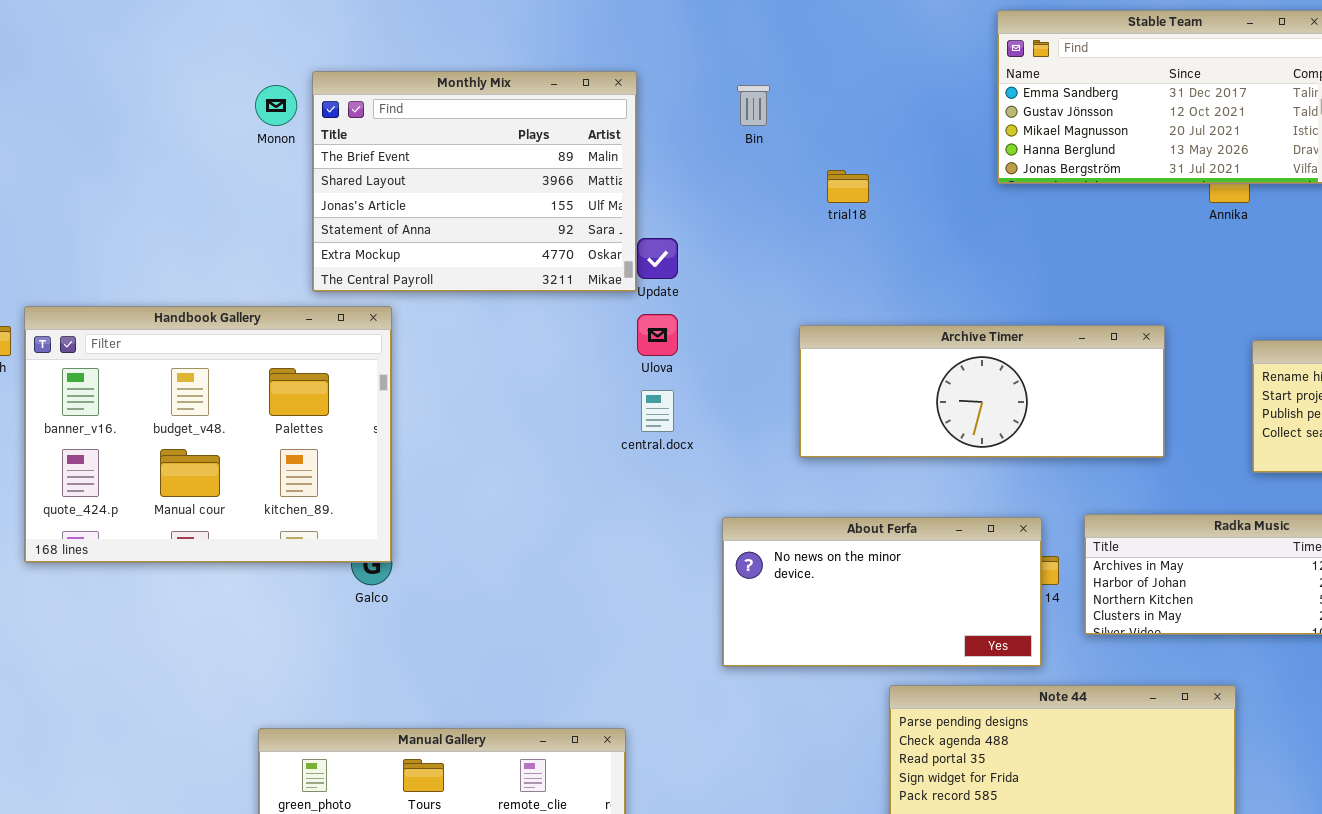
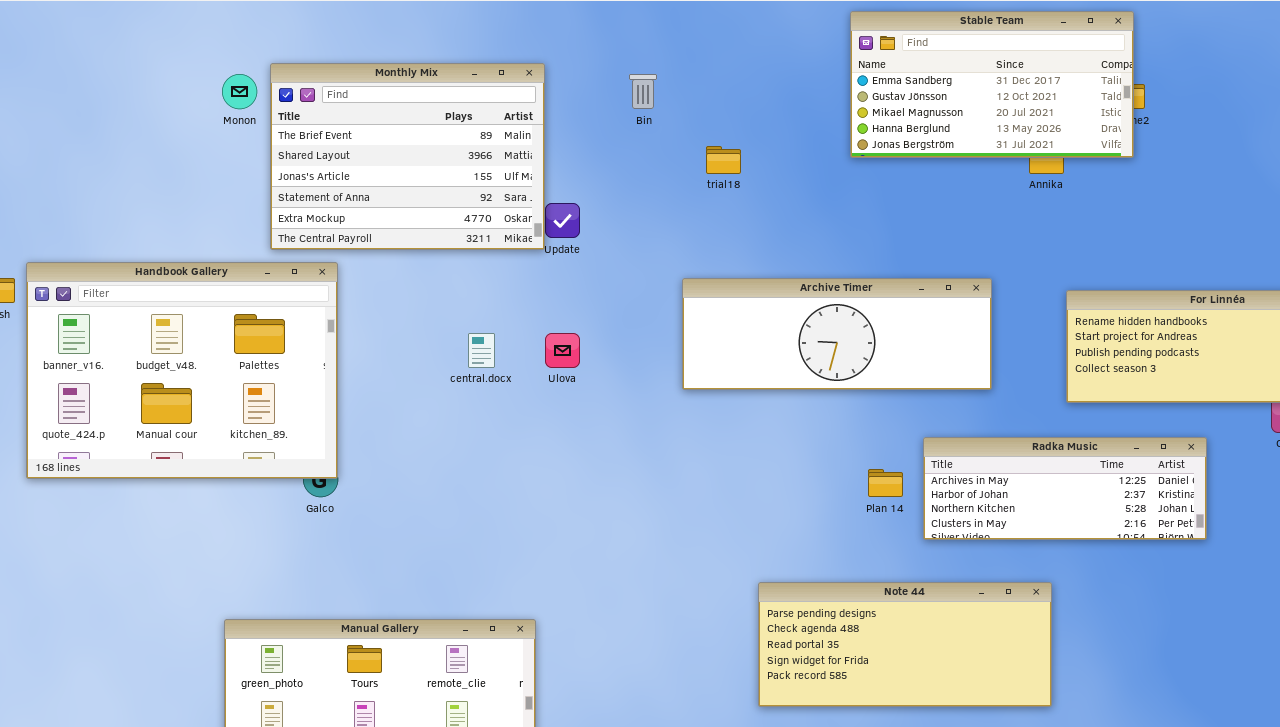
Ulova: [637,314,678,356] -> [545,333,580,368], moved
central.docx: [641,390,674,432] -> [468,333,495,368], moved
About Ferfa: [722,517,1042,667] -> none, closed

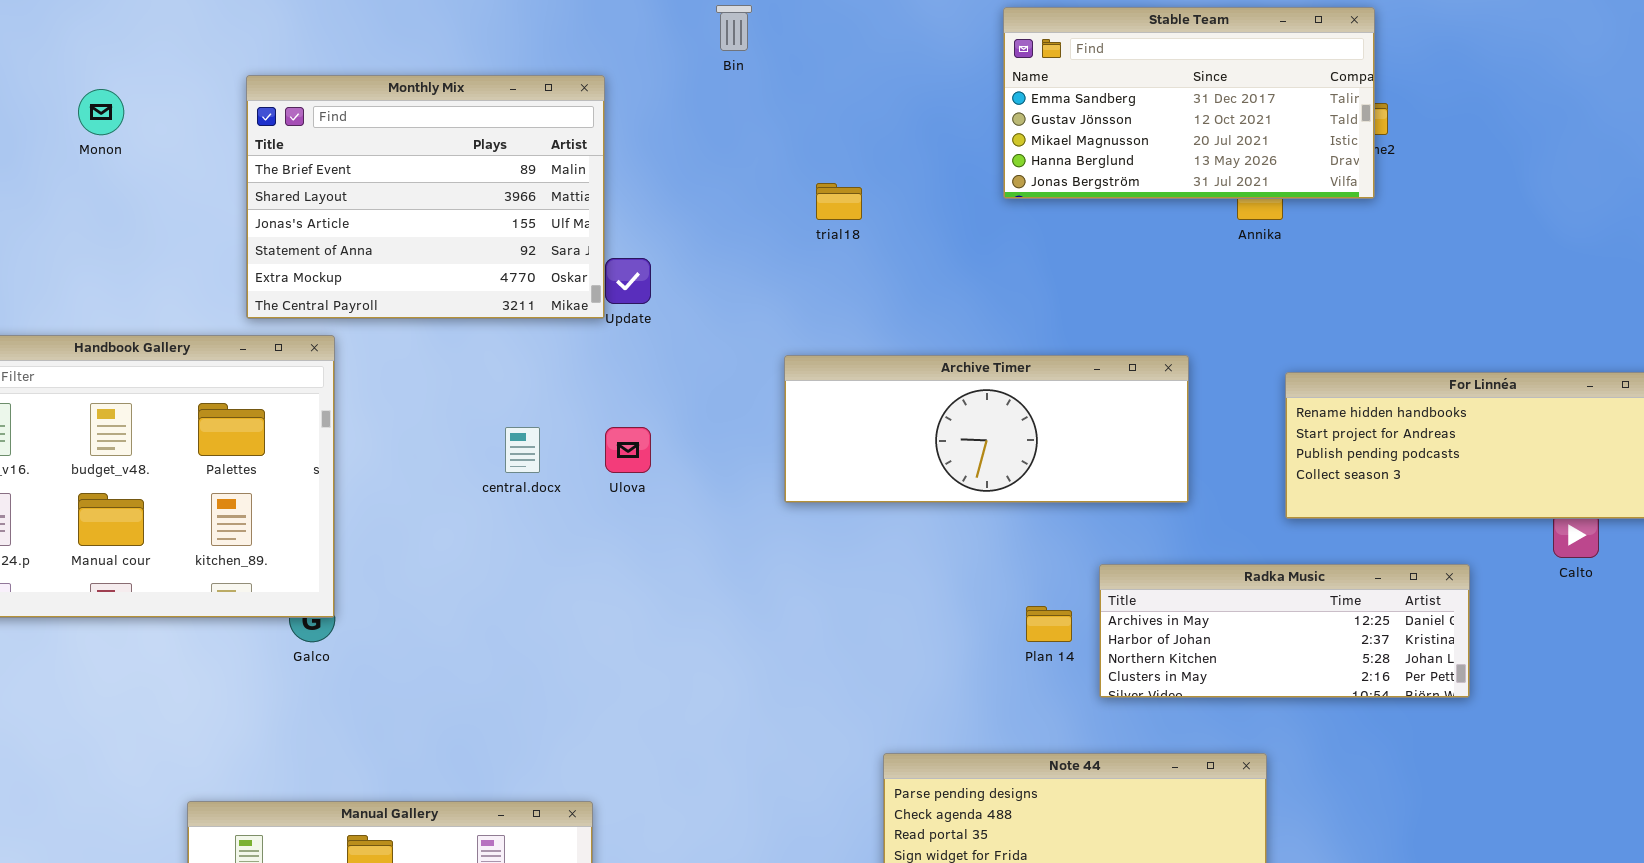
Monon: [222,74,257,109] -> [78,89,124,135], moved
Bin: [629,74,657,109] -> [716,5,752,51], moved

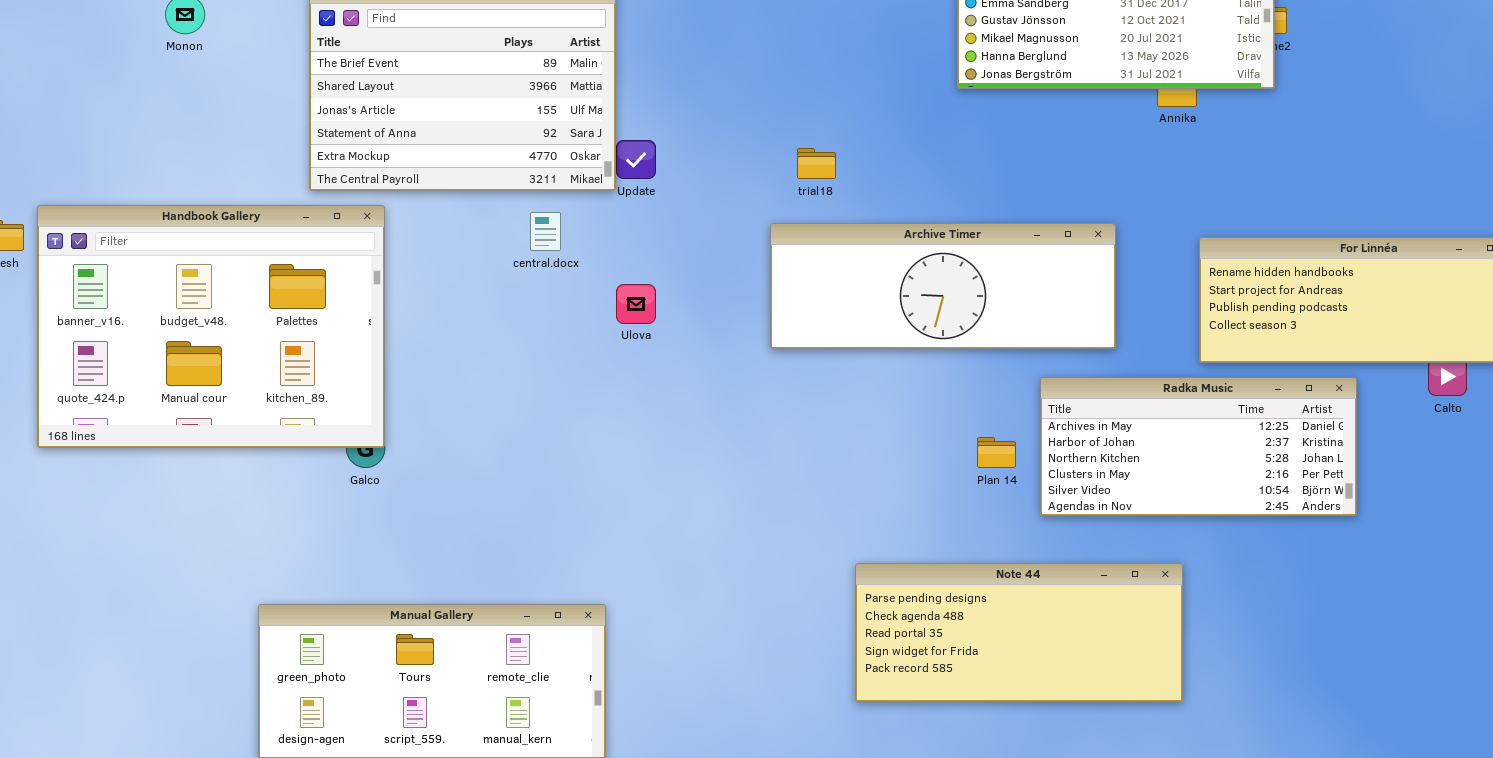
trial18: [816,183,862,220] -> [797,148,836,179], moved
central.docx: [505,427,540,473] -> [530,212,561,251], moved
Radka Music: [1099,564,1470,698] -> [1040,377,1357,516], resized

